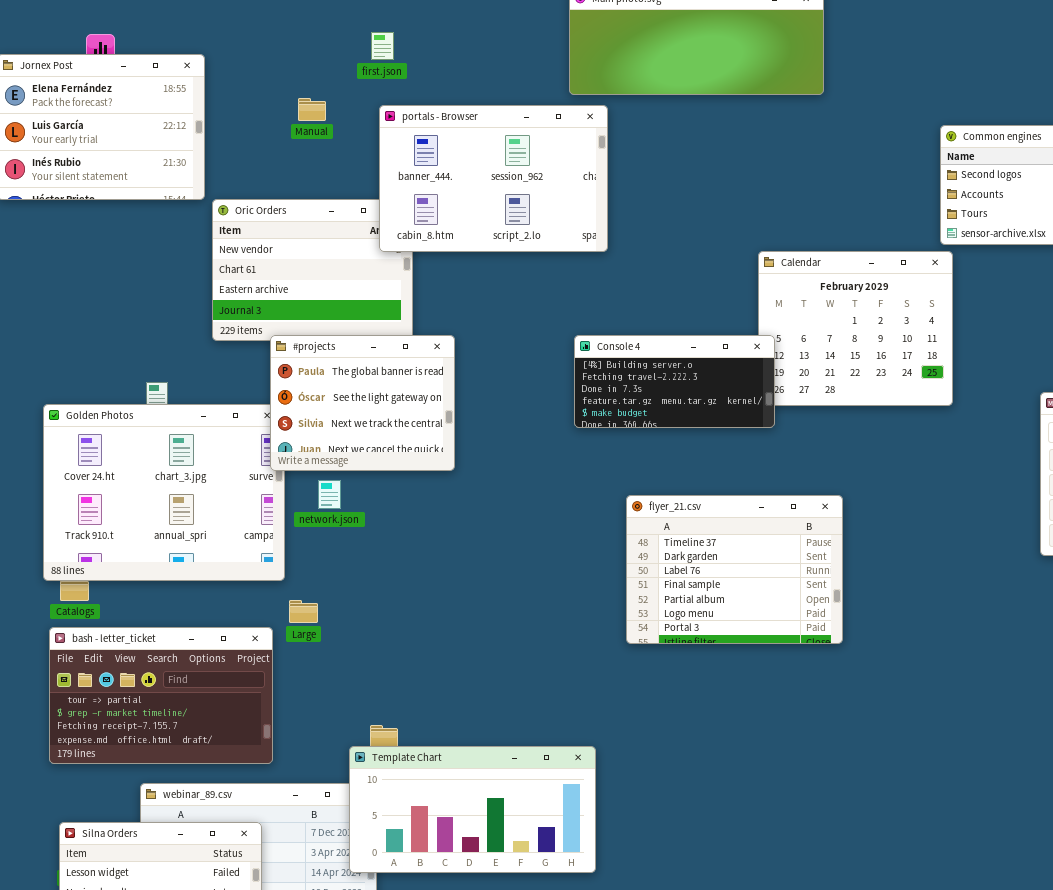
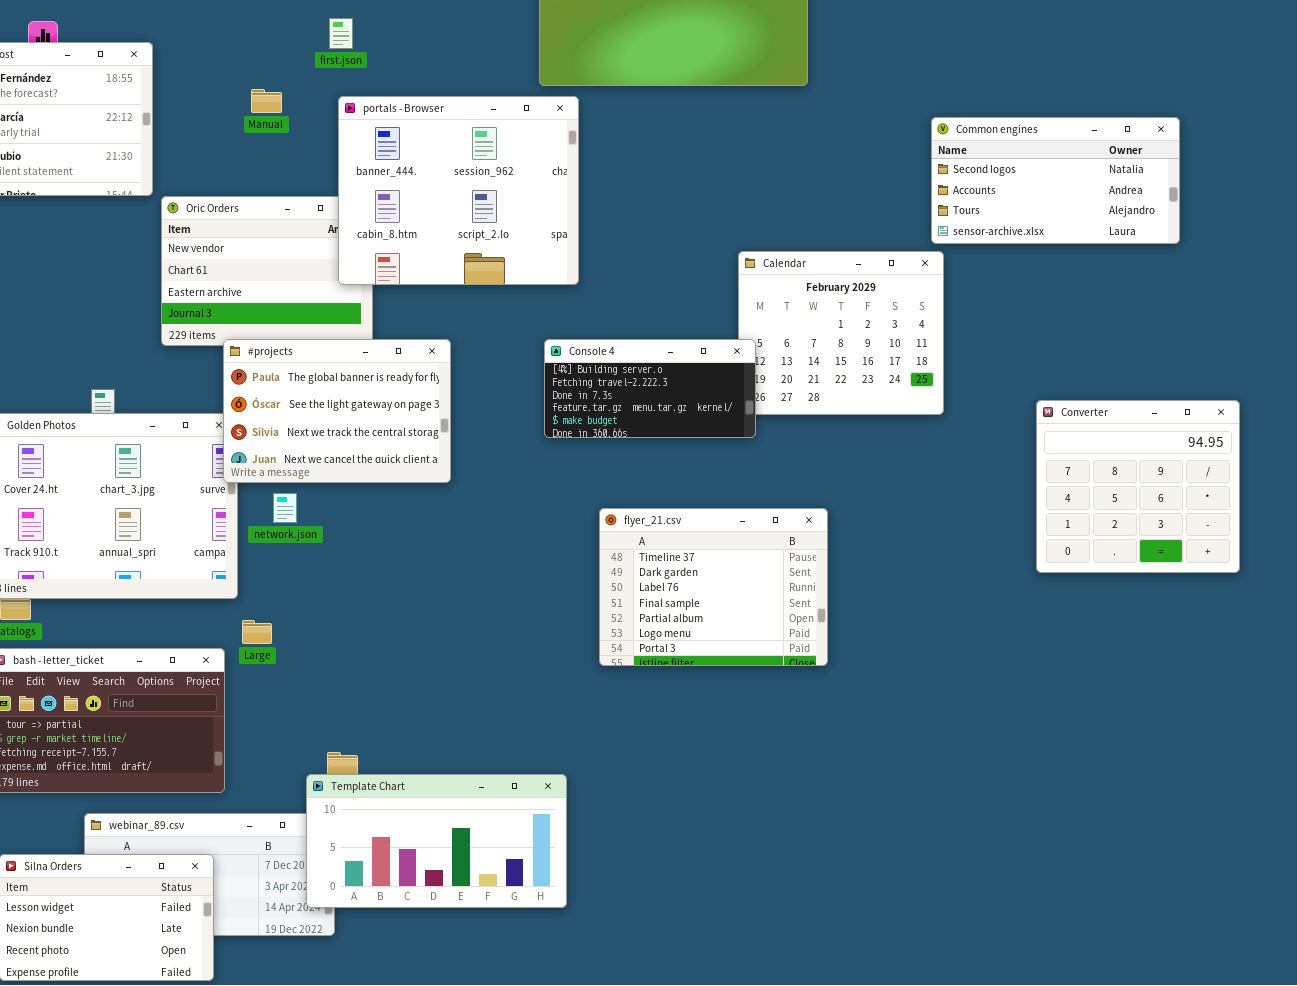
portals - Browser: [379,105,608,252] -> [338,96,579,285], resized
#projects: [270,335,455,471] -> [223,339,451,483], resized

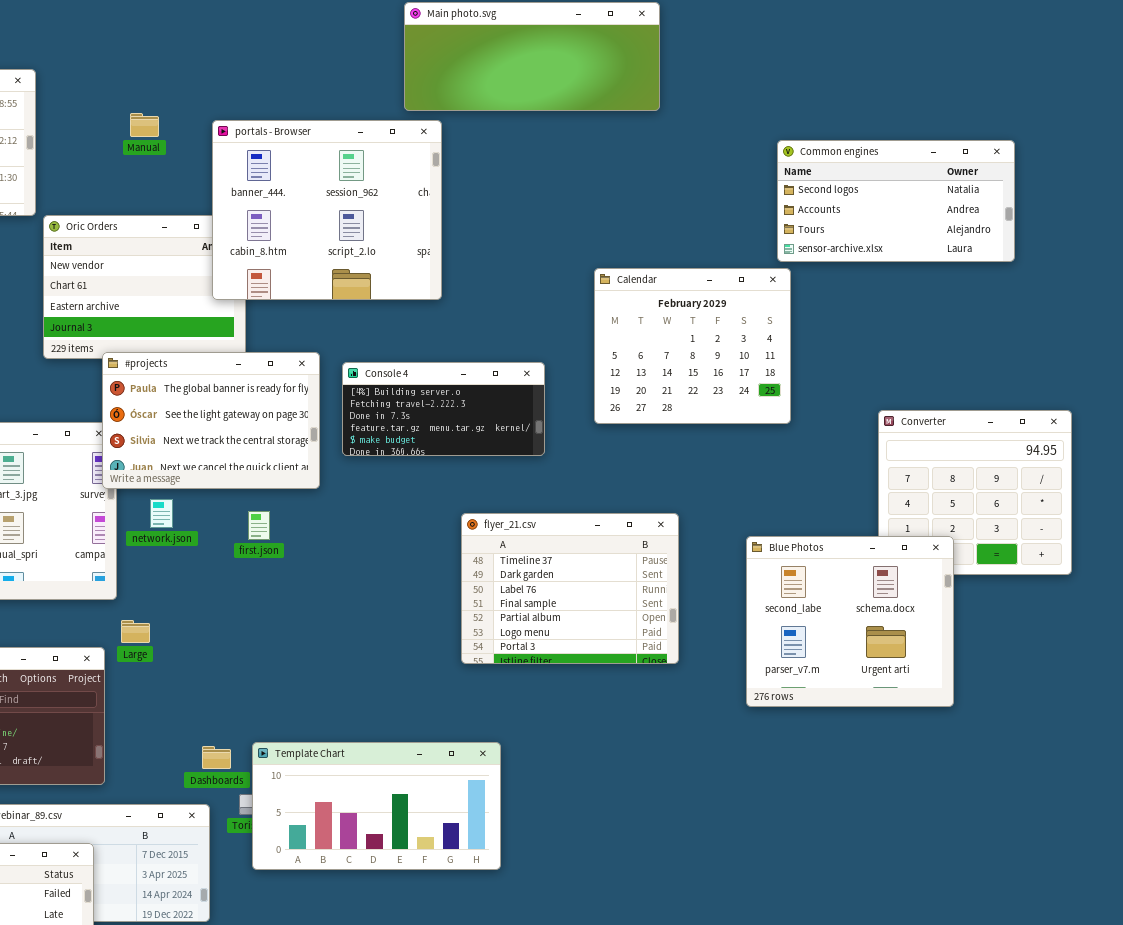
first.json: [329,18,353,49] -> [248,511,270,540], moved
Console 4: [544,339,756,438] -> [342,362,545,456], moved
Blue Photos: none -> [746,536,954,707], opened
Template Chart: [306,774,567,908] -> [252,742,501,870], moved

